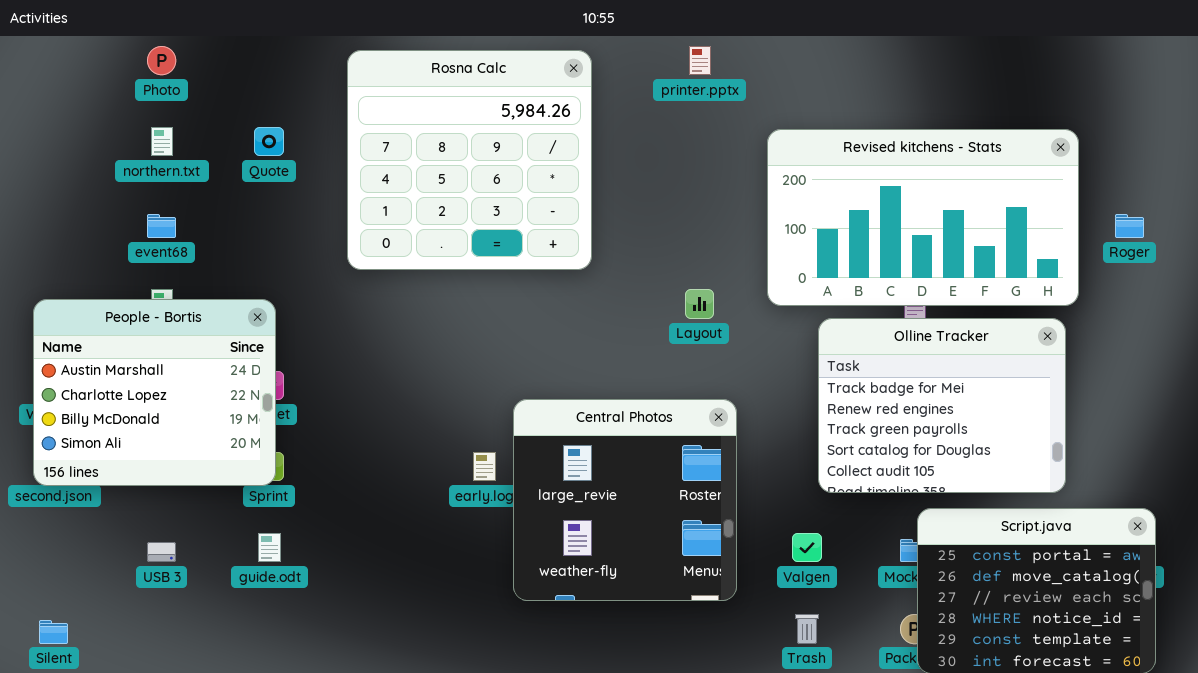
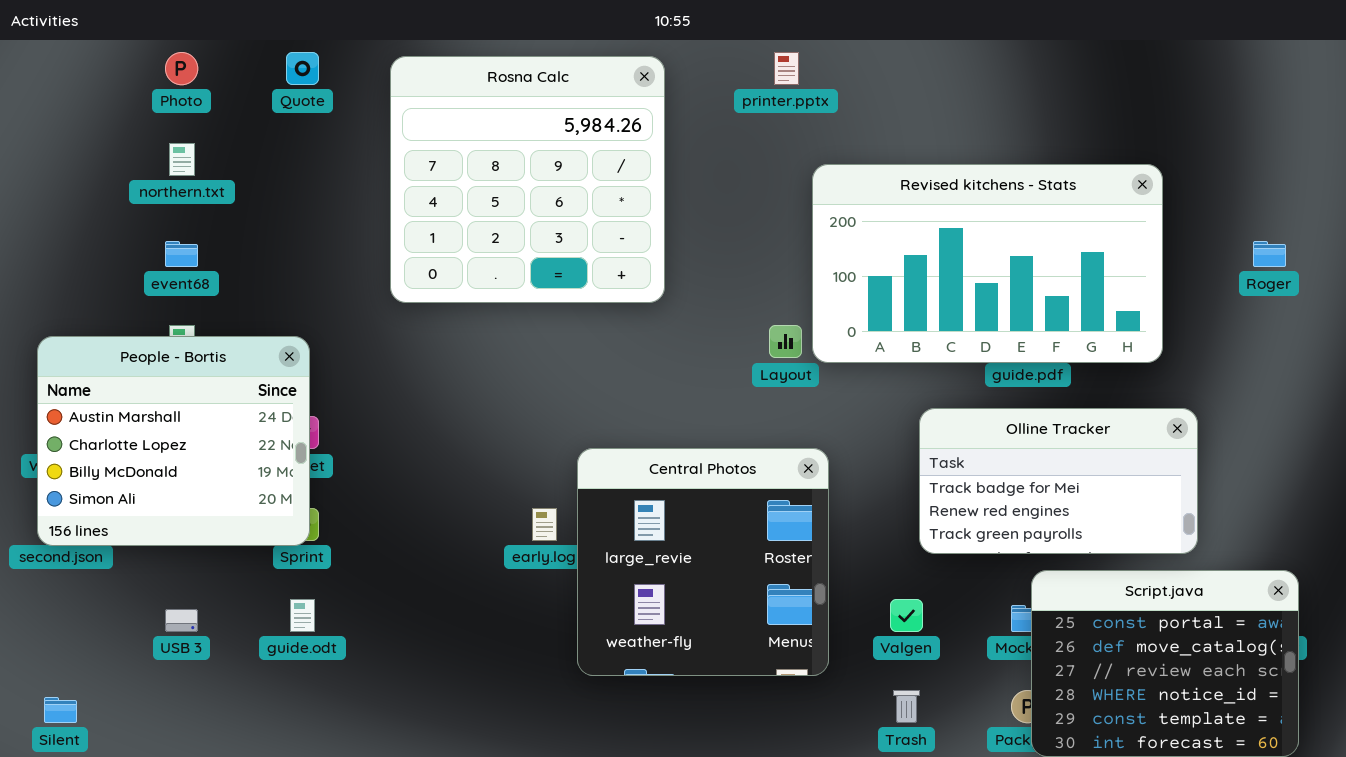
Quote: [254,127,284,156] -> [286,52,319,85], moved
Revised kitchens - Stats: [767,129,1079,306] -> [812,164,1163,363], moved
Olline Tracker: [818,318,1066,493] -> [919,408,1198,554], resized

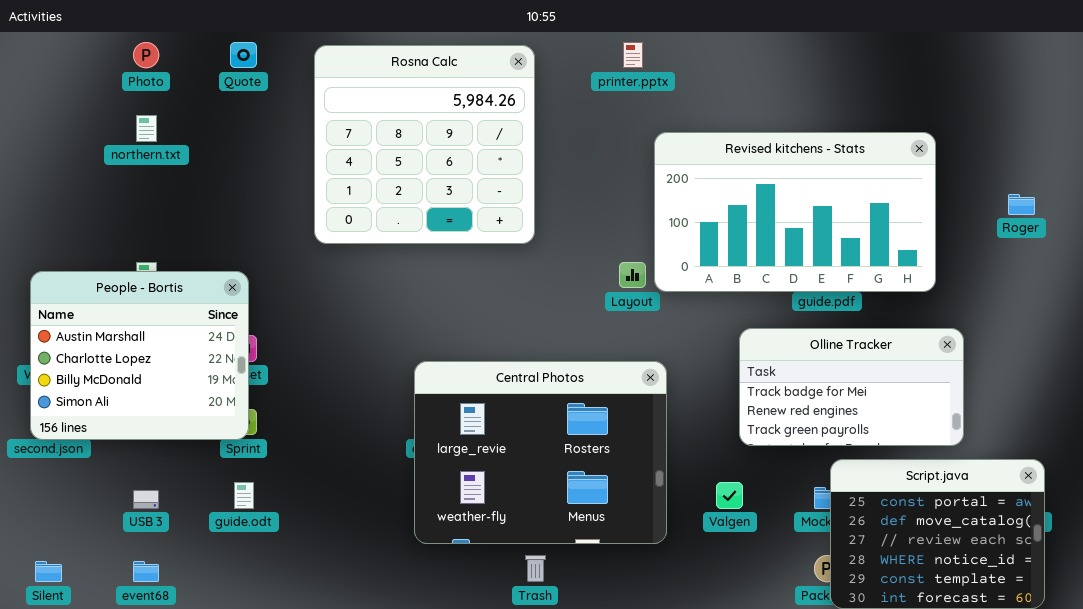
event68: [165,241,198,267] -> [133,561,159,582], moved
Central Photos: [577,448,829,676] -> [414,361,667,544], resized
Trash: [893,690,920,723] -> [525,555,546,582], moved

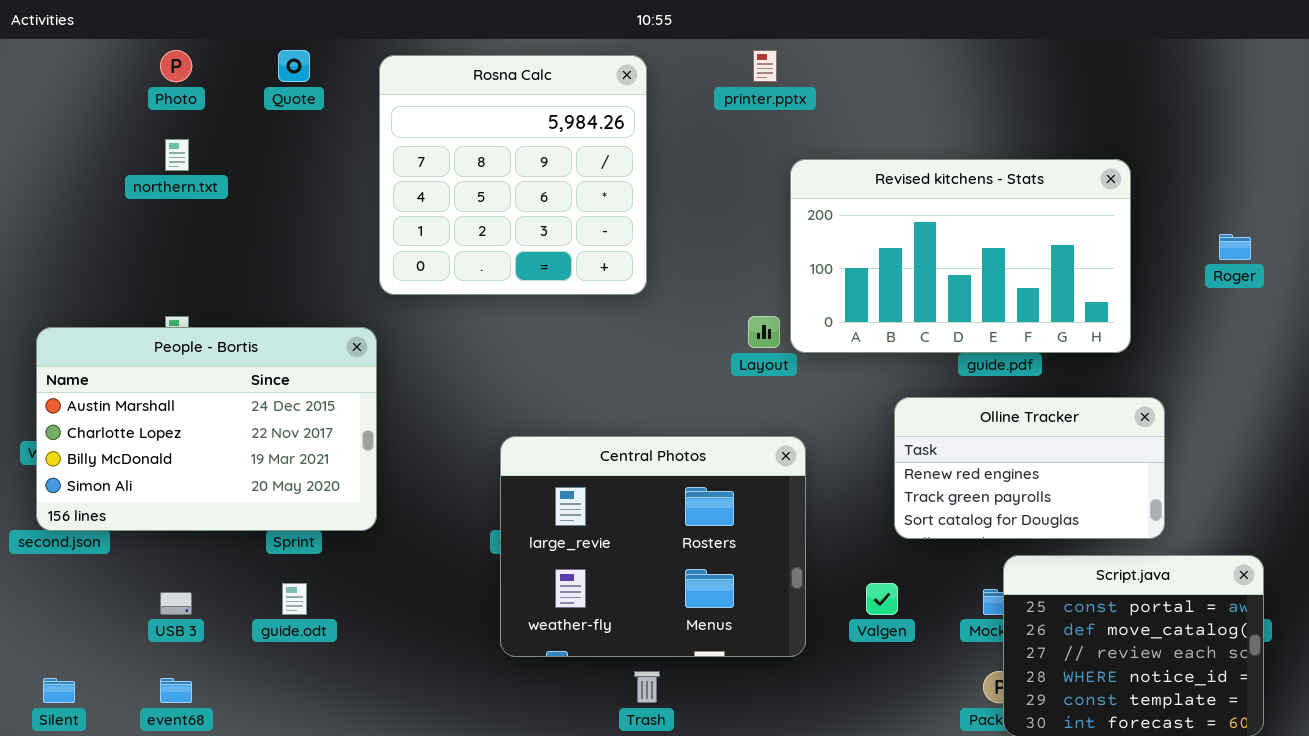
People - Bortis: [30,271,249,440] -> [36,327,377,531], resized
Olline Tracker: [739,328,964,446] -> [894,397,1165,539], scrolled down 1 row

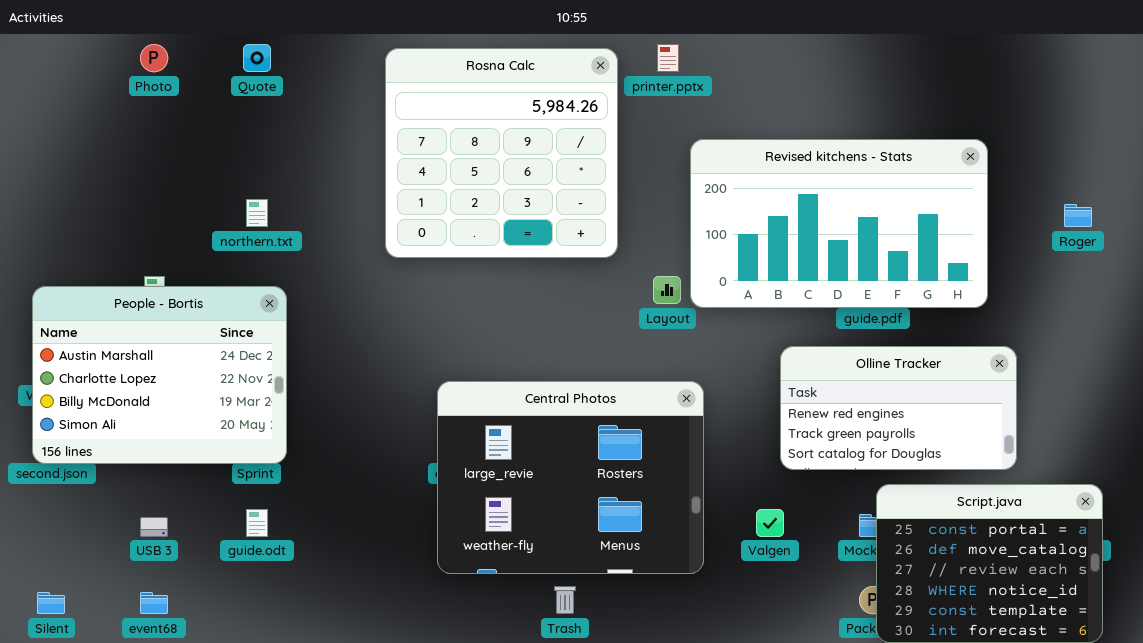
Rosna Calc: [379,55,647,295] -> [385,48,618,258], moved
northern.txt: [165,139,189,171] -> [246,199,268,227], moved
People - Bortis: [36,327,377,531] -> [32,286,287,464], resized

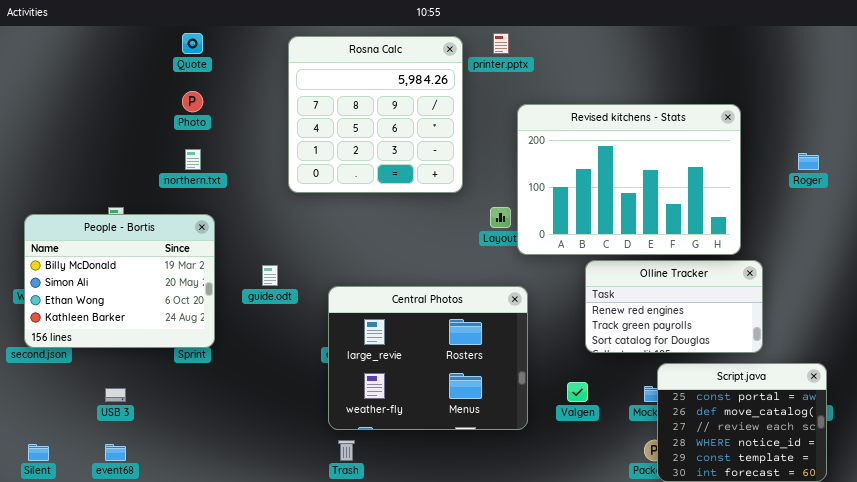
Photo: [140,44,168,72] -> [182,91,203,112], moved
Revised kitchens - Stats: [690,139,988,308] -> [517,104,741,255], resized
People - Bortis: [32,286,287,464] -> [24,214,215,348], scrolled down 2 rows
guide.odt: [246,509,268,537] -> [262,265,278,286], moved
Trash: [554,586,576,614] -> [338,440,355,461], moved

